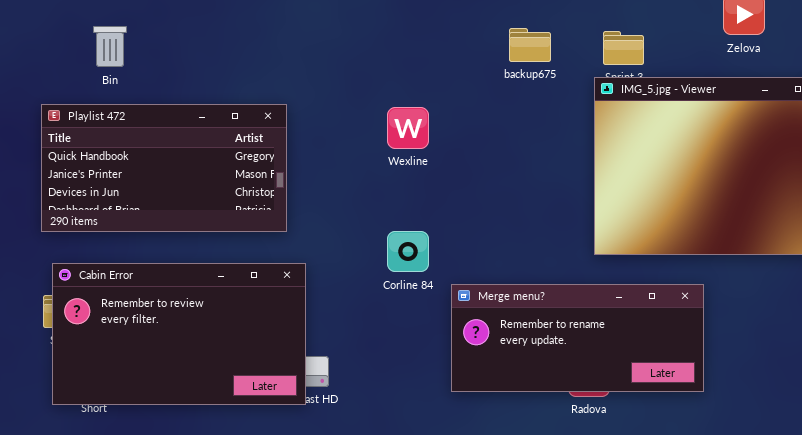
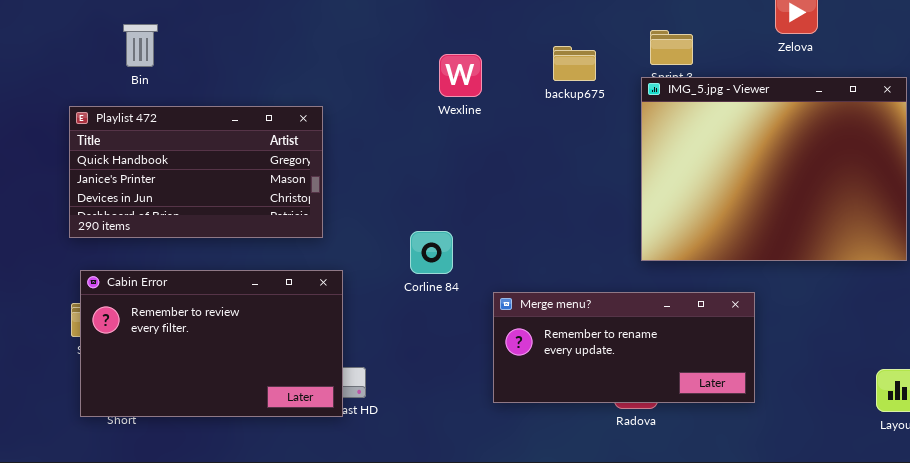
backup675: [509,28,551,62] -> [553,46,596,81], moved
Wexline: [387,107,429,149] -> [439,54,482,97], moved
Corline 84: [387,231,429,272] -> [410,231,453,274], moved

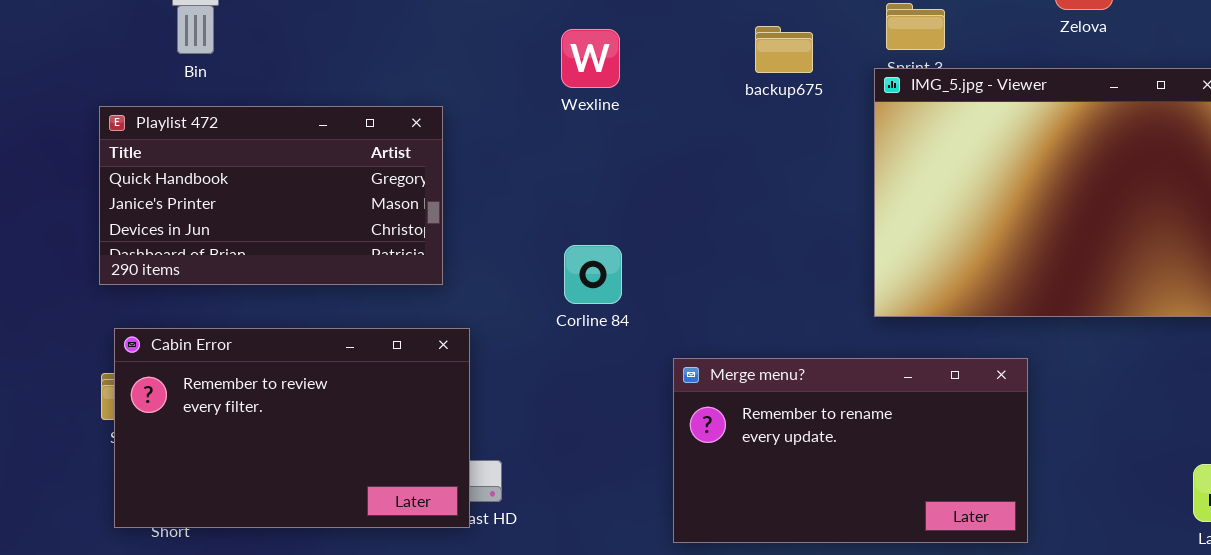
Wexline: [439,54,482,97] -> [561,29,620,88], moved
Corline 84: [410,231,453,274] -> [564,245,622,304], moved
Merge menu?: [493,292,755,403] -> [673,358,1028,543], resized

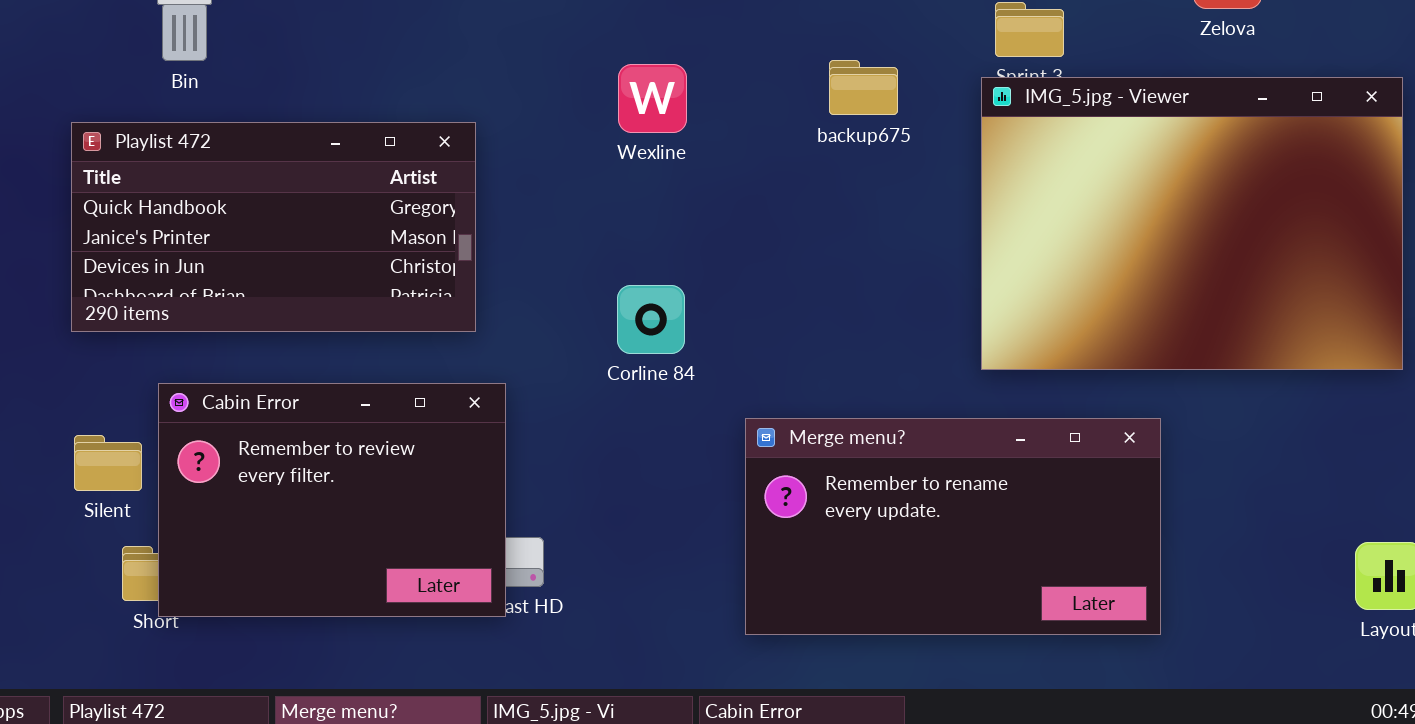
backup675: [755,26,813,73] -> [829,60,898,115], moved
Wexline: [561,29,620,88] -> [618,64,687,133], moved
Cabin Error: [114,328,470,528] -> [158,383,506,617], resized

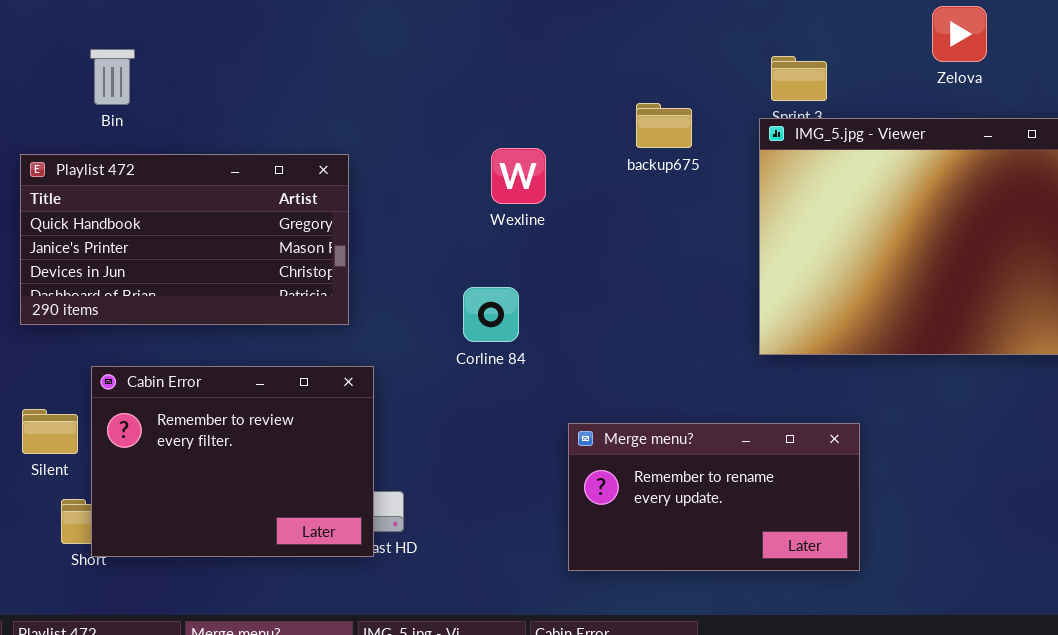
Wexline: [618,64,687,133] -> [491,148,546,204], moved
Merge menu?: [745,418,1161,635] -> [568,423,860,571], resized

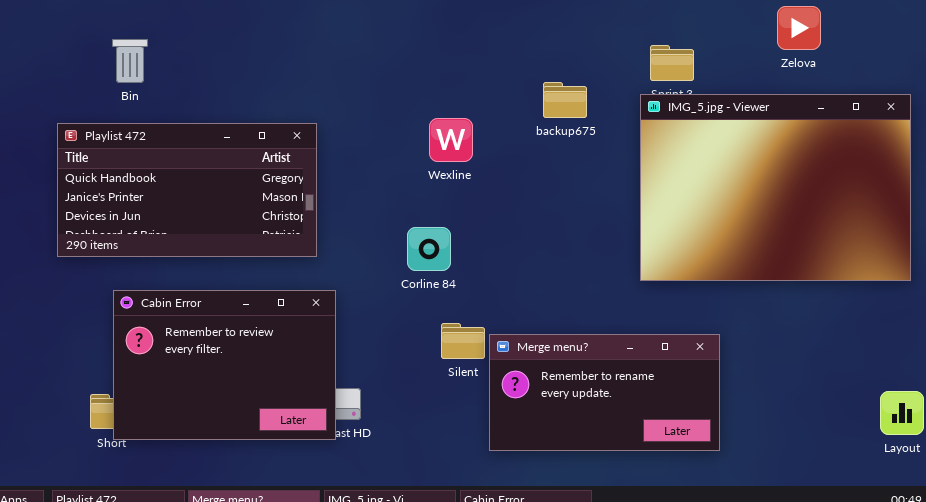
Silent: [22,409,78,454] -> [441,323,485,359], moved

